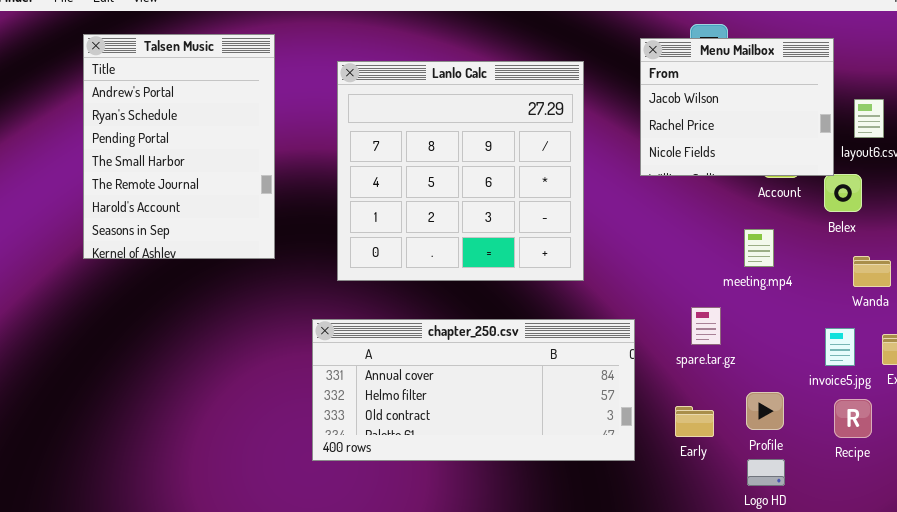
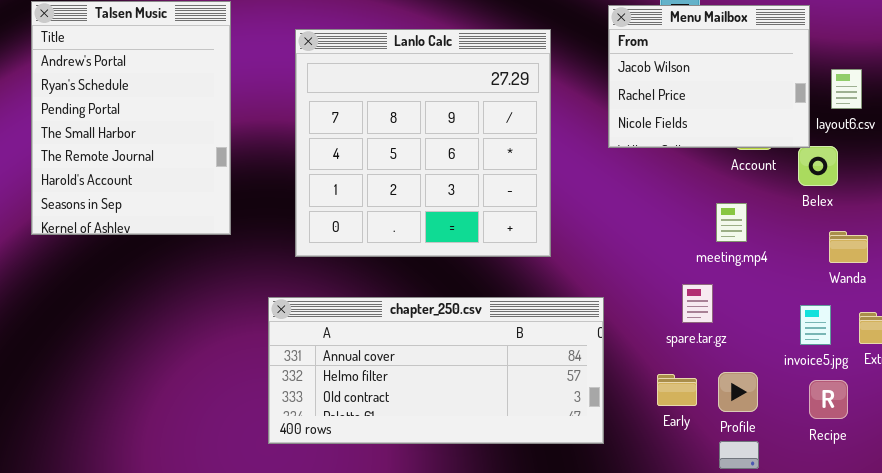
spare.tar.gz: [691,307,721,345] -> [682,284,713,323], moved
Early: [675,406,714,437] -> [657,374,697,406], moved

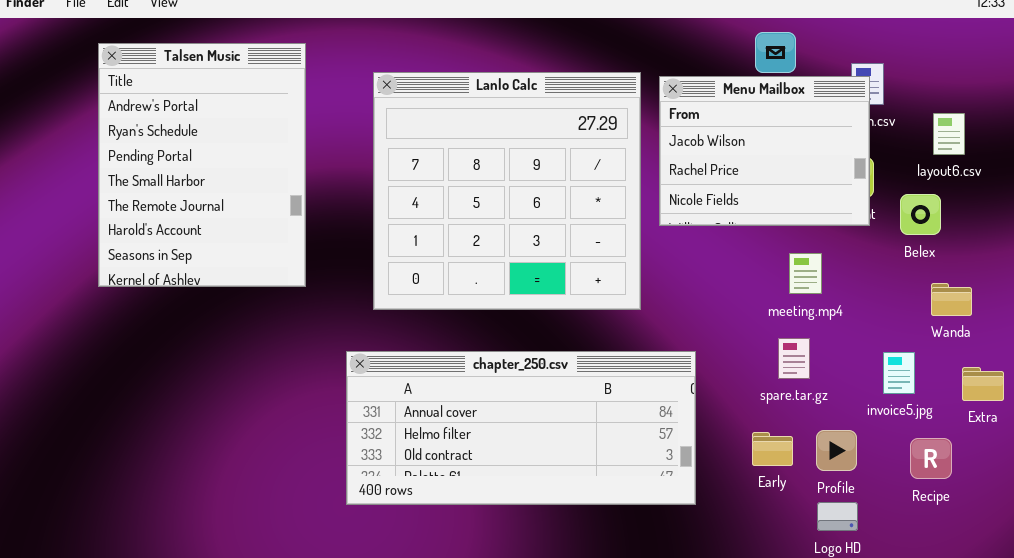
Menu Mailbox: [608,5,810,148] -> [659,76,870,226], moved
meeting.mp4: [716,203,747,242] -> [789,253,822,294], moved
invoice5.jpg: [800,305,831,345] -> [883,352,915,394], moved

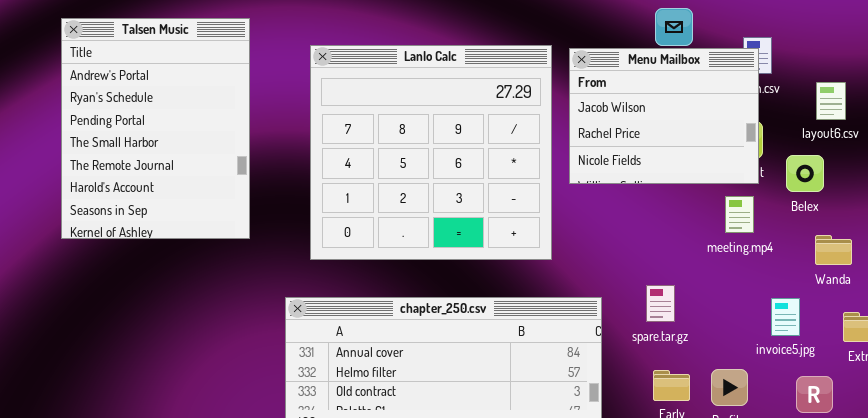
meeting.mp4: [789,253,822,294] -> [725,196,754,233], moved
spare.tar.gz: [778,338,810,379] -> [646,285,675,322], moved

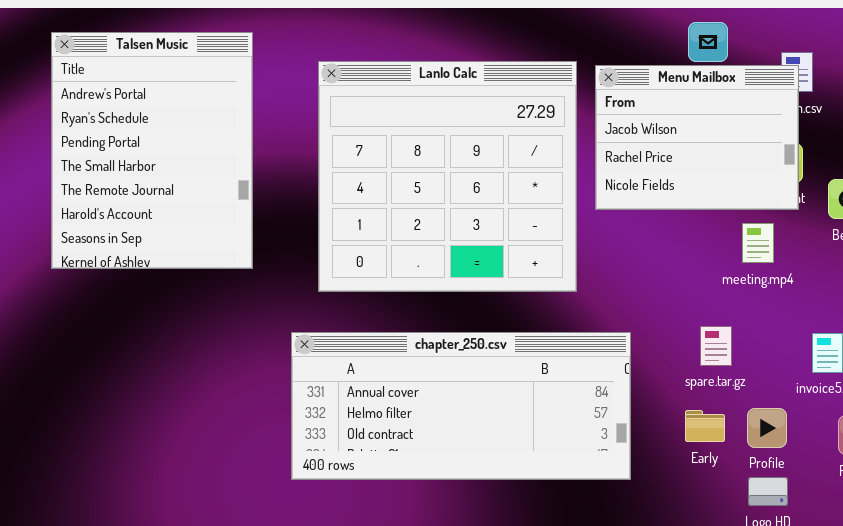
meeting.mp4: [725,196,754,233] -> [742,223,774,263], moved
spare.tar.gz: [646,285,675,322] -> [700,326,732,366], moved

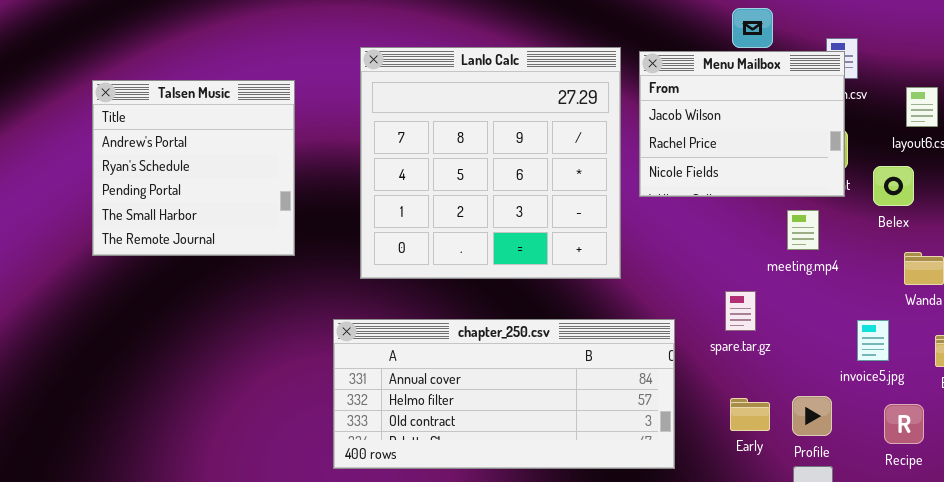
Talsen Music: [51,32,253,269] -> [92,80,295,256], resized
spare.tar.gz: [700,326,732,366] -> [725,291,756,331], moved

